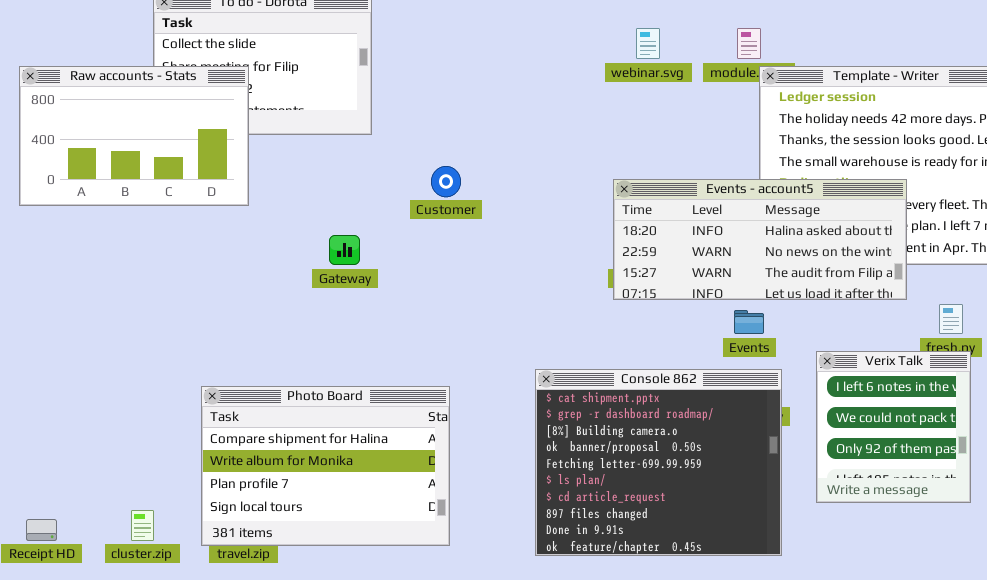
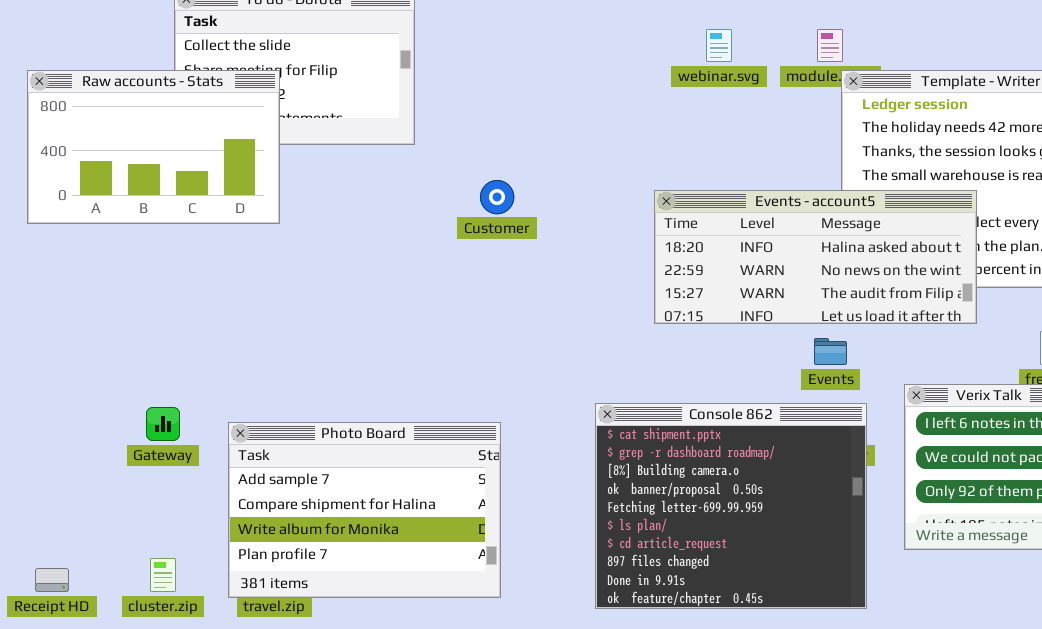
Events - account5: [613,179,907,300] -> [654,190,977,324], moved
Gateway: [329,235,360,265] -> [146,407,180,441], moved
Photo Board: [201,386,450,546] -> [228,422,501,598], scrolled up 1 row

